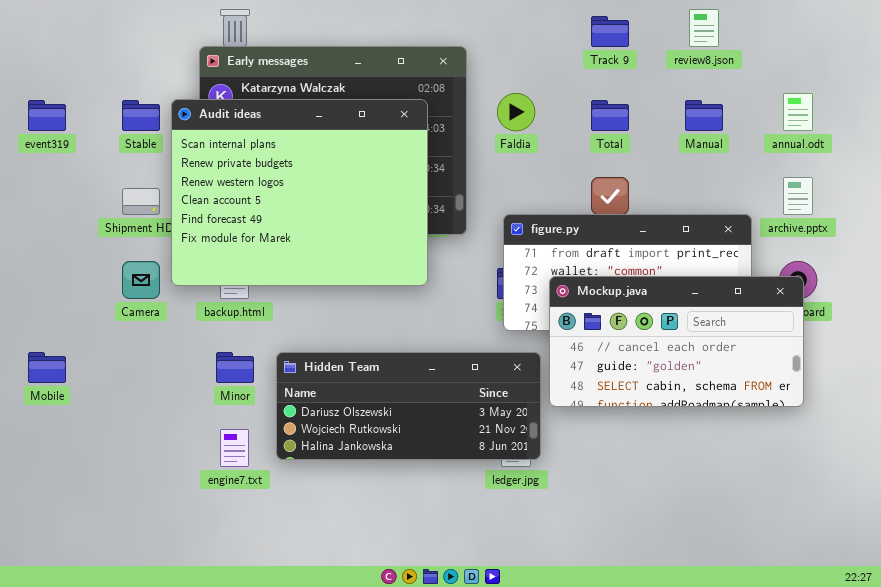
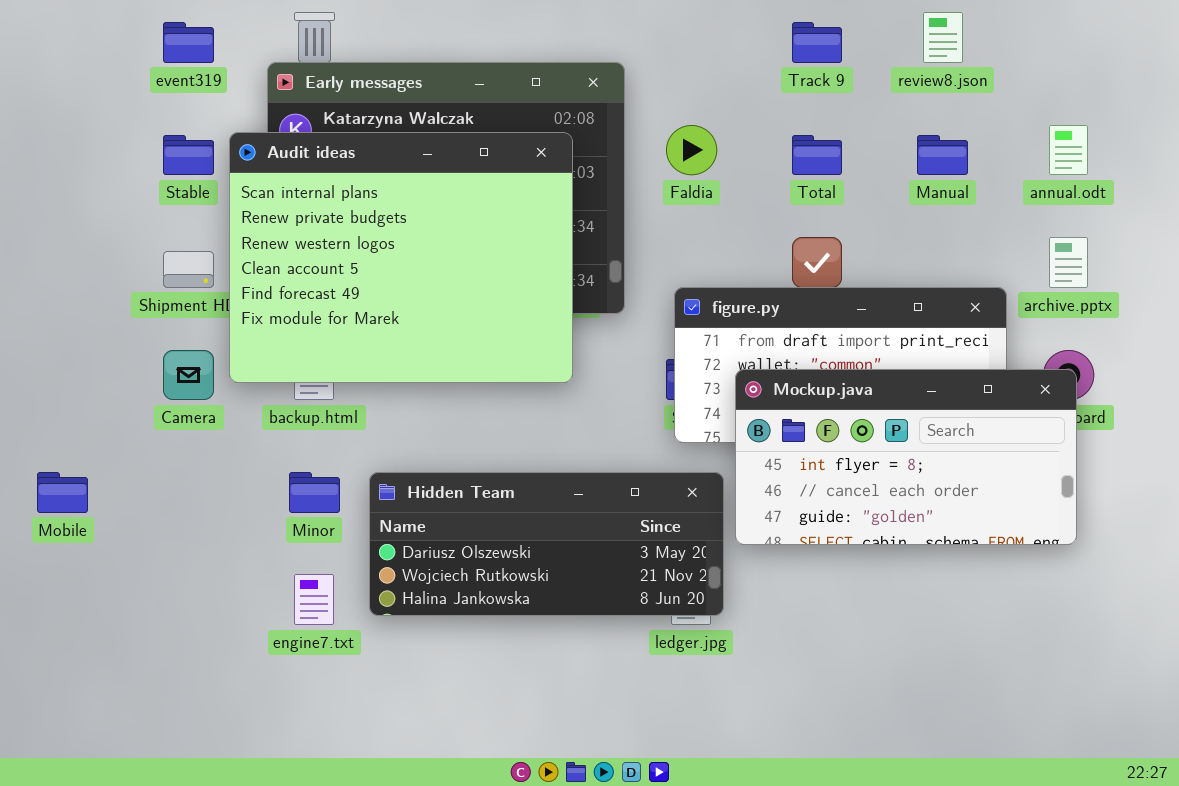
event319: [28,100,66,131] -> [163,22,214,63], moved
Mockup.java: [549,276,804,407] -> [735,369,1077,545], scrolled up 1 row

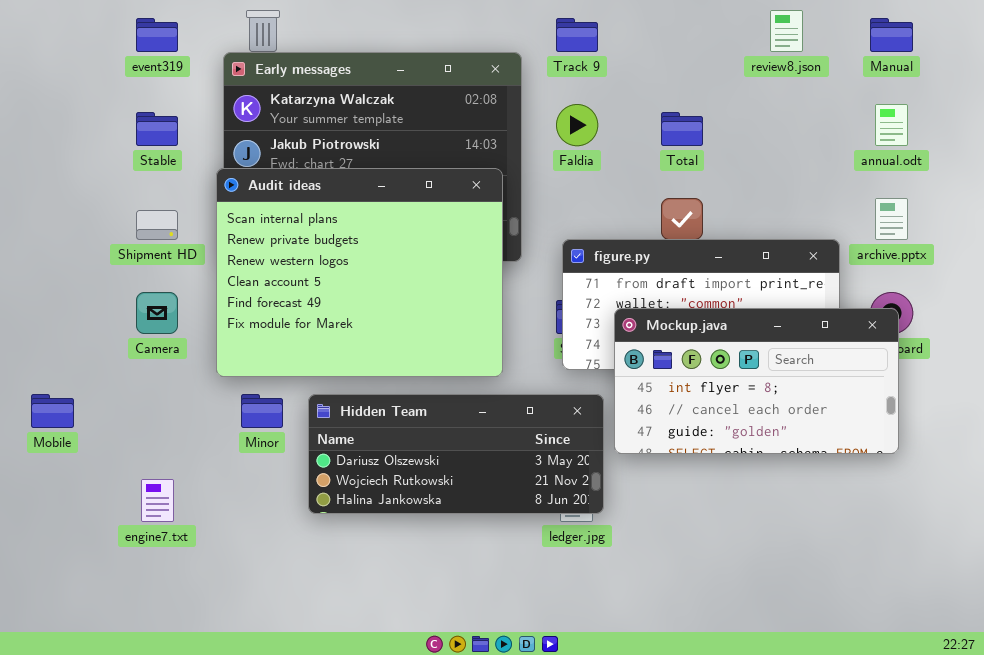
Track 9: [792,22,842,63] -> [556,18,598,52], moved
Audit ideas: [229,132,573,383] -> [216,168,503,377], moved
Manual: [917,135,968,175] -> [870,18,913,52], moved
engine7.txt: [294,574,334,625] -> [141,479,174,522], moved

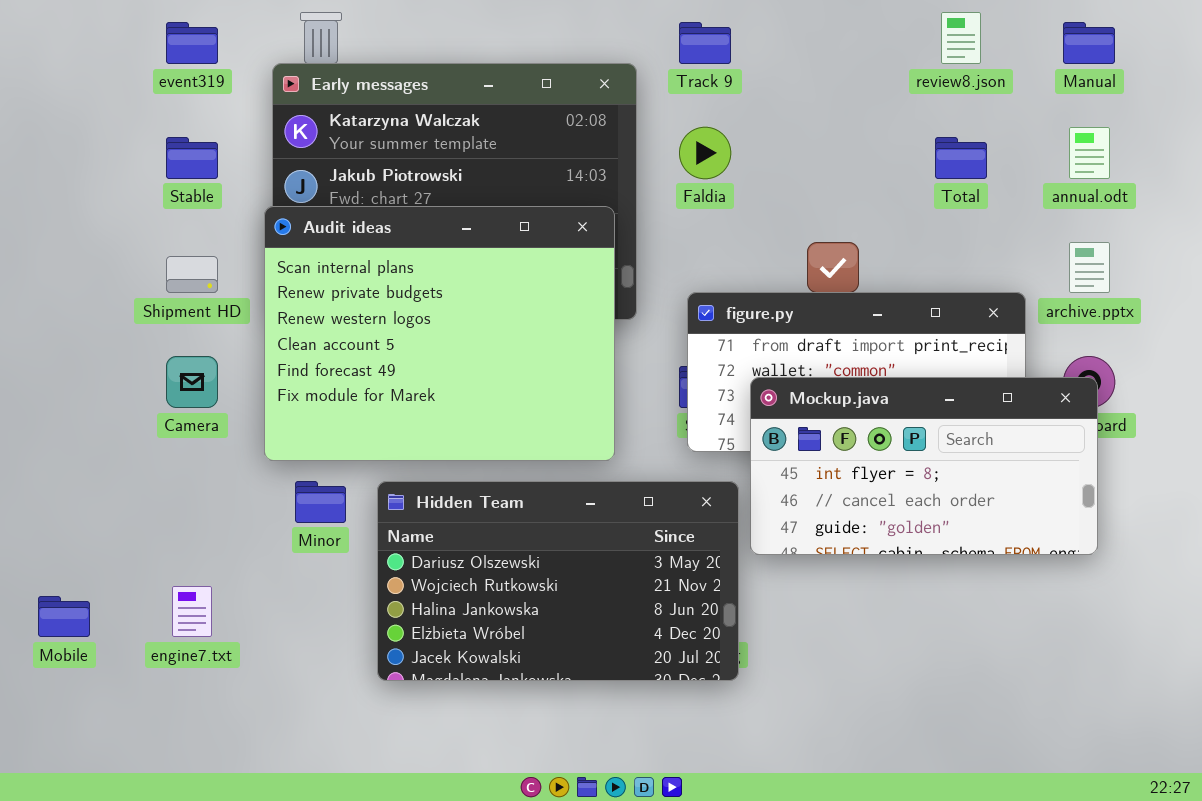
Total: [661,112,703,146] -> [935,137,987,179], moved
Mobile: [31,394,74,428] -> [38,596,90,637], moved
Hidden Team: [308,394,604,514] -> [377,481,739,681], resized

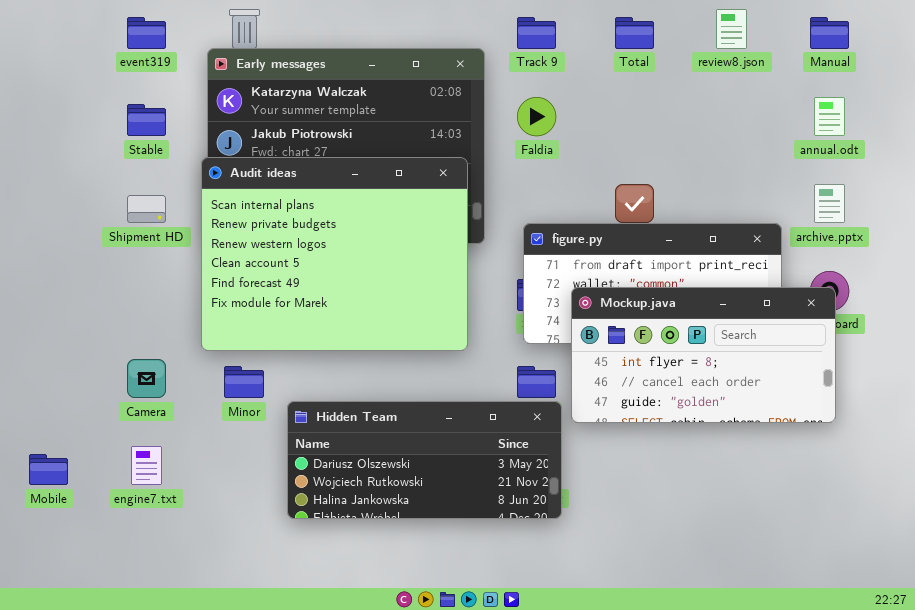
Total: [935,137,987,179] -> [615,17,654,49], moved
Camera: [166,356,218,408] -> [127,359,166,398], moved
Hidden Team: [377,481,739,681] -> [287,401,562,519], resized

